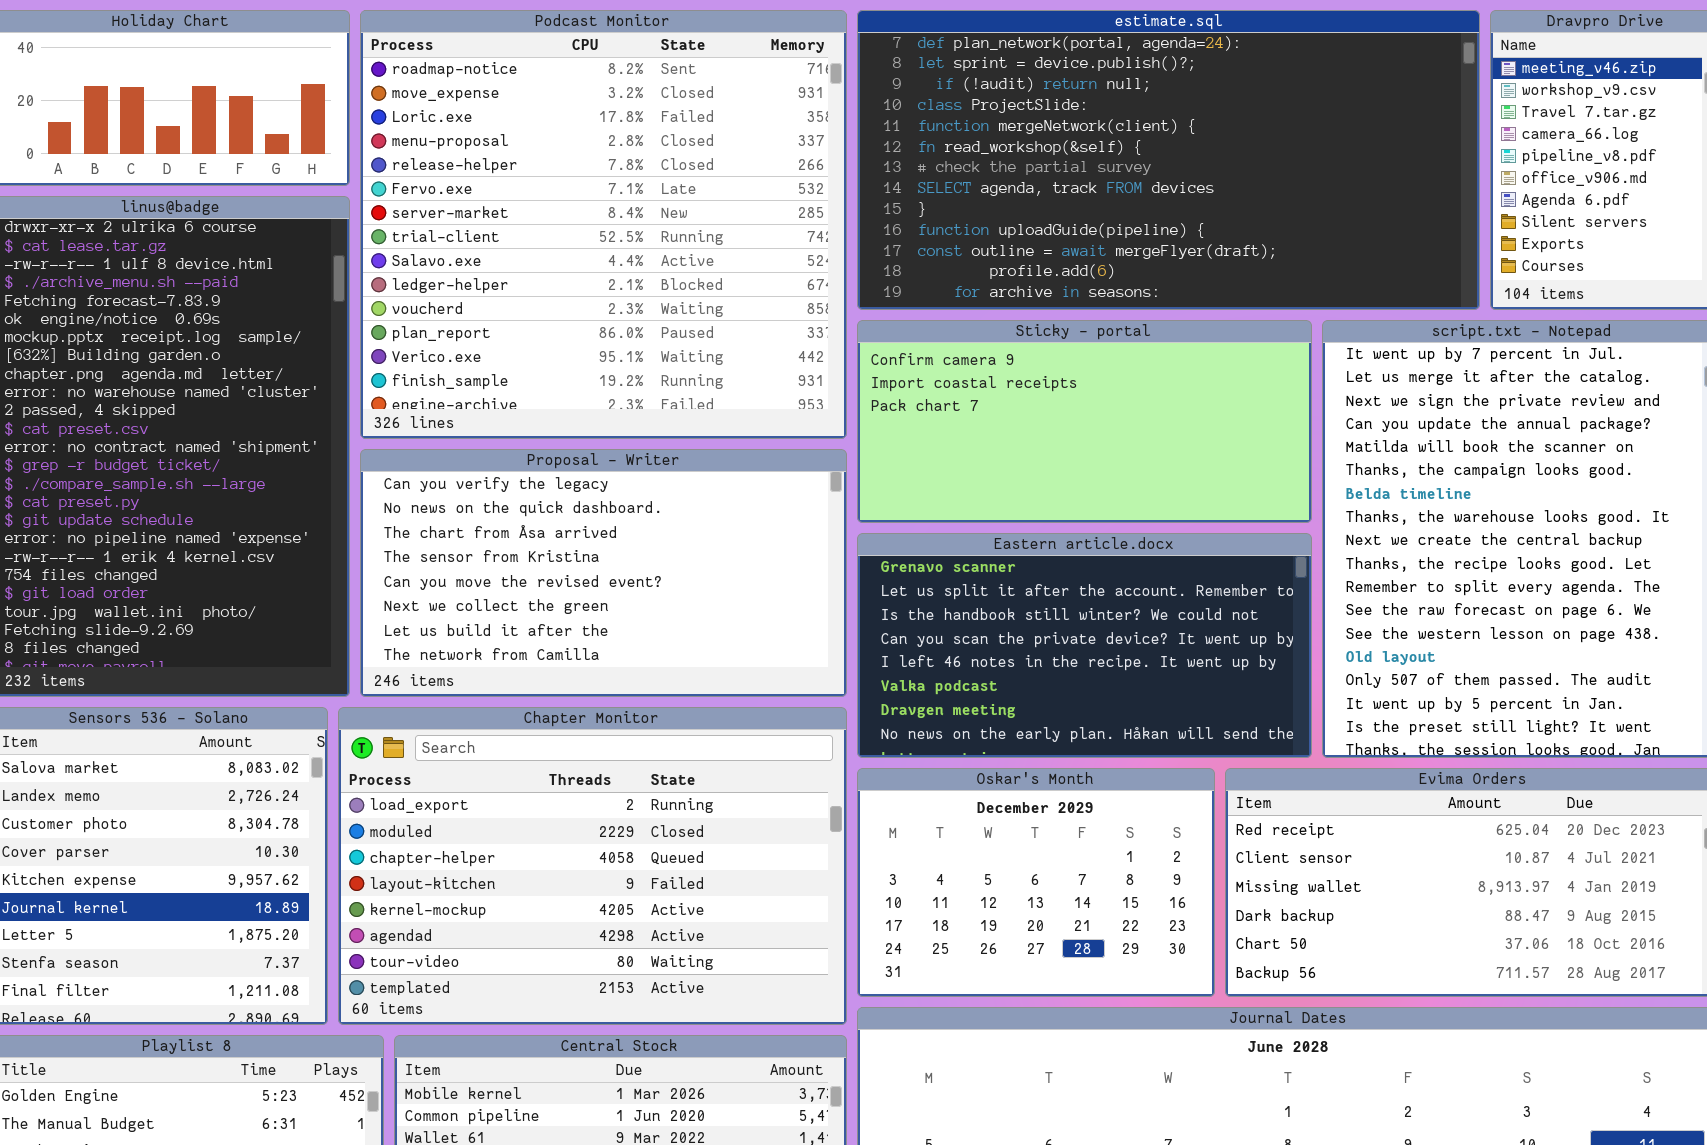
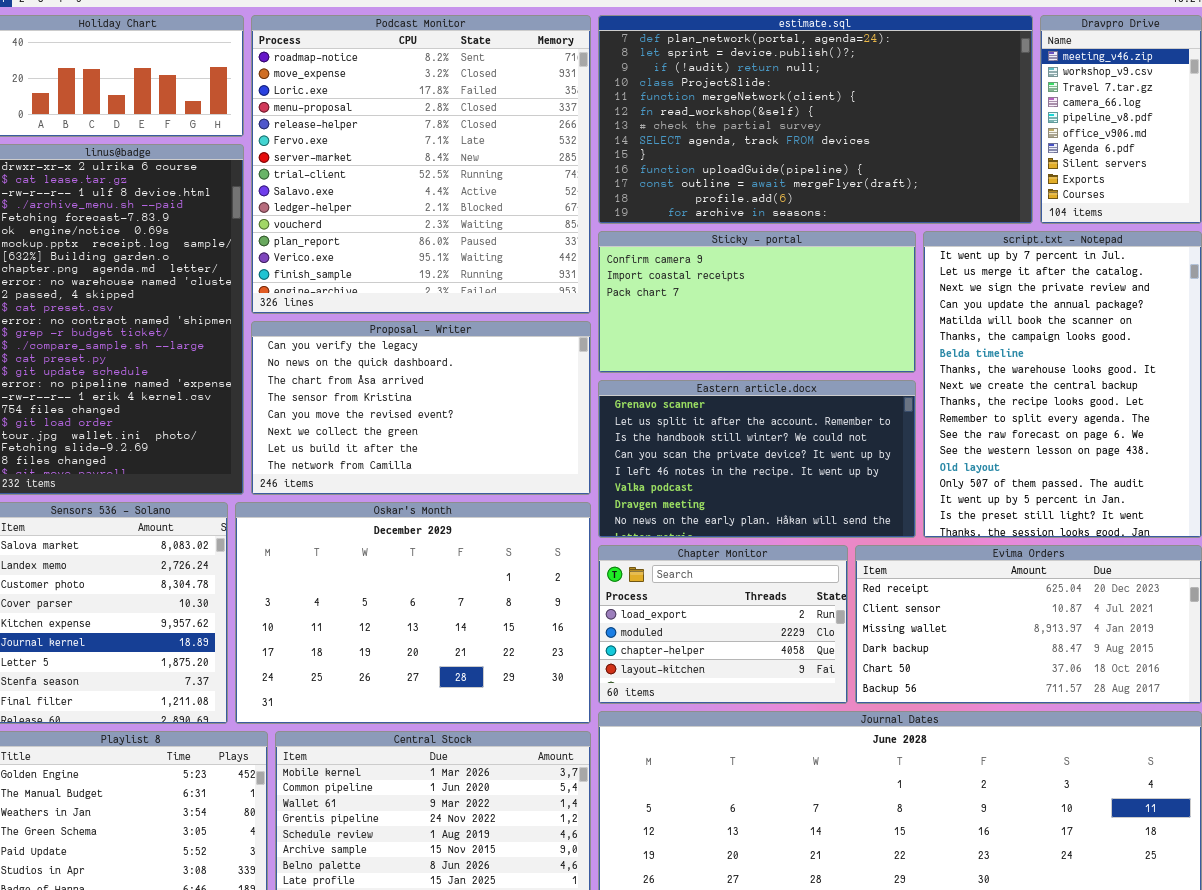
Chapter Monitor: [338,707,847,1025] -> [598,545,848,704], moved, resized
Oskar's Month: [857,768,1215,997] -> [235,502,591,724], moved, resized

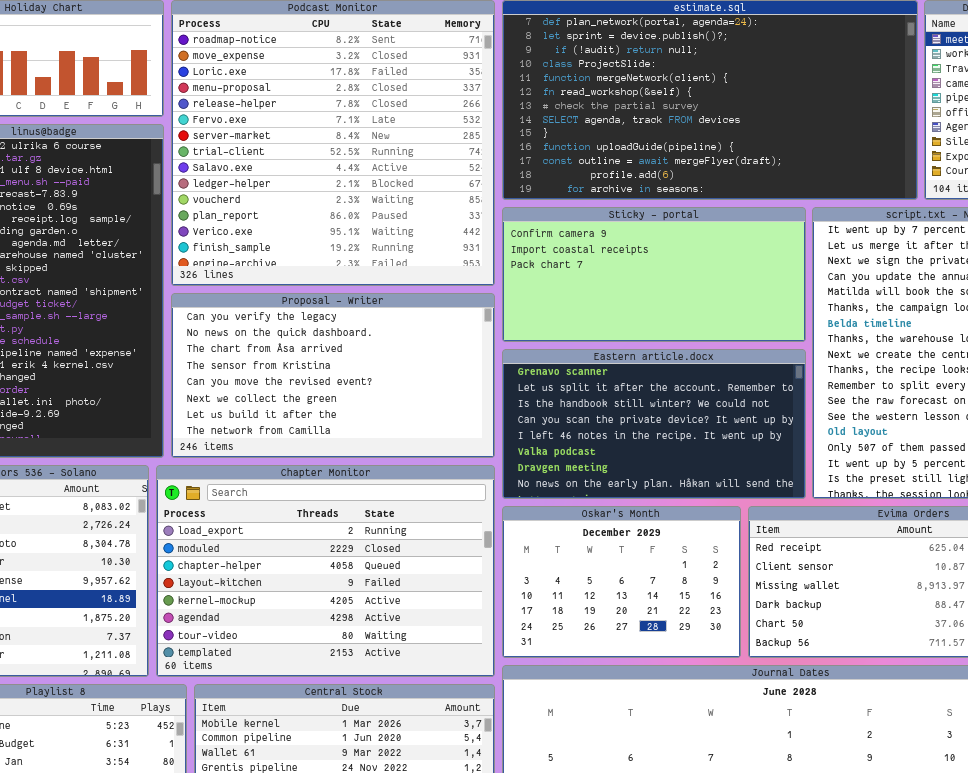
Oskar's Month: [235,502,591,724] -> [502,506,741,658], moved, resized
Chapter Monitor: [598,545,848,704] -> [156,465,495,677], moved, resized

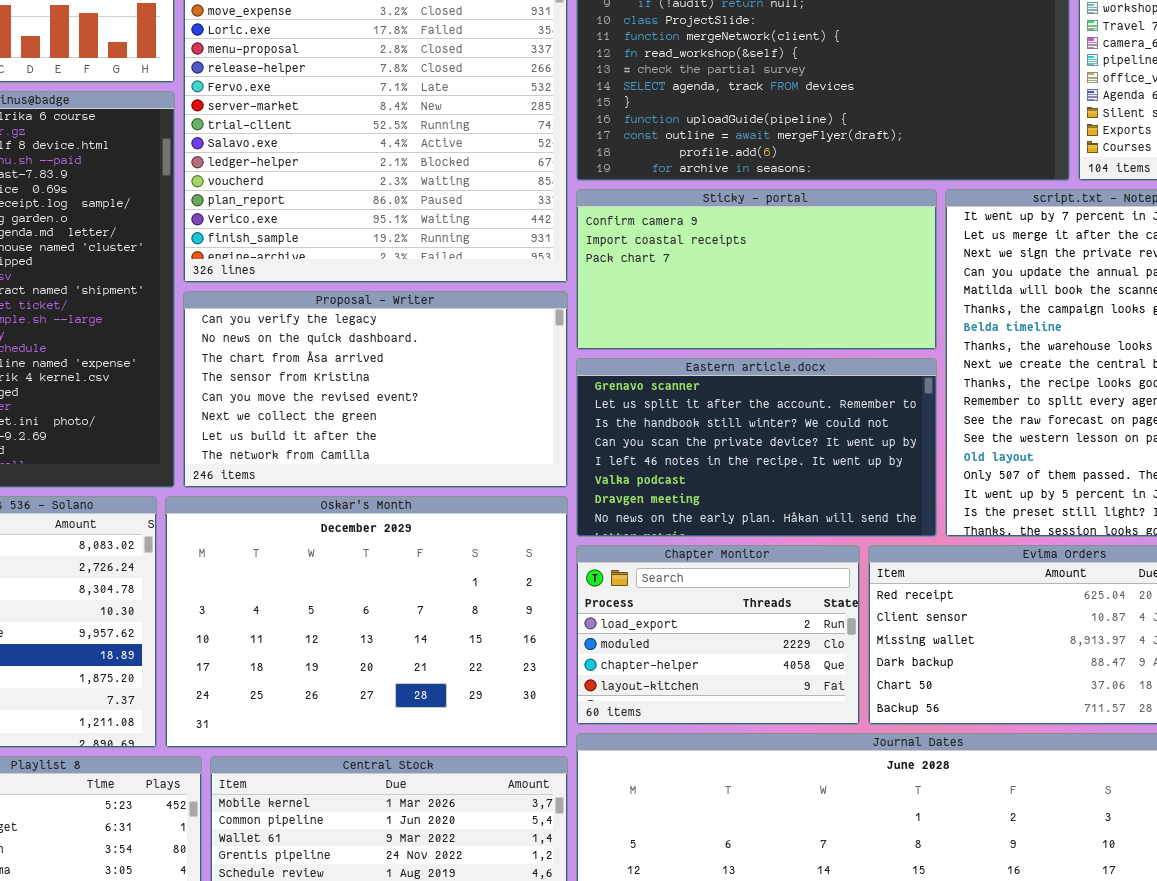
Chapter Monitor: [156,465,495,677] -> [576,545,860,725], moved, resized
Oskar's Month: [502,506,741,658] -> [165,496,568,748], moved, resized

